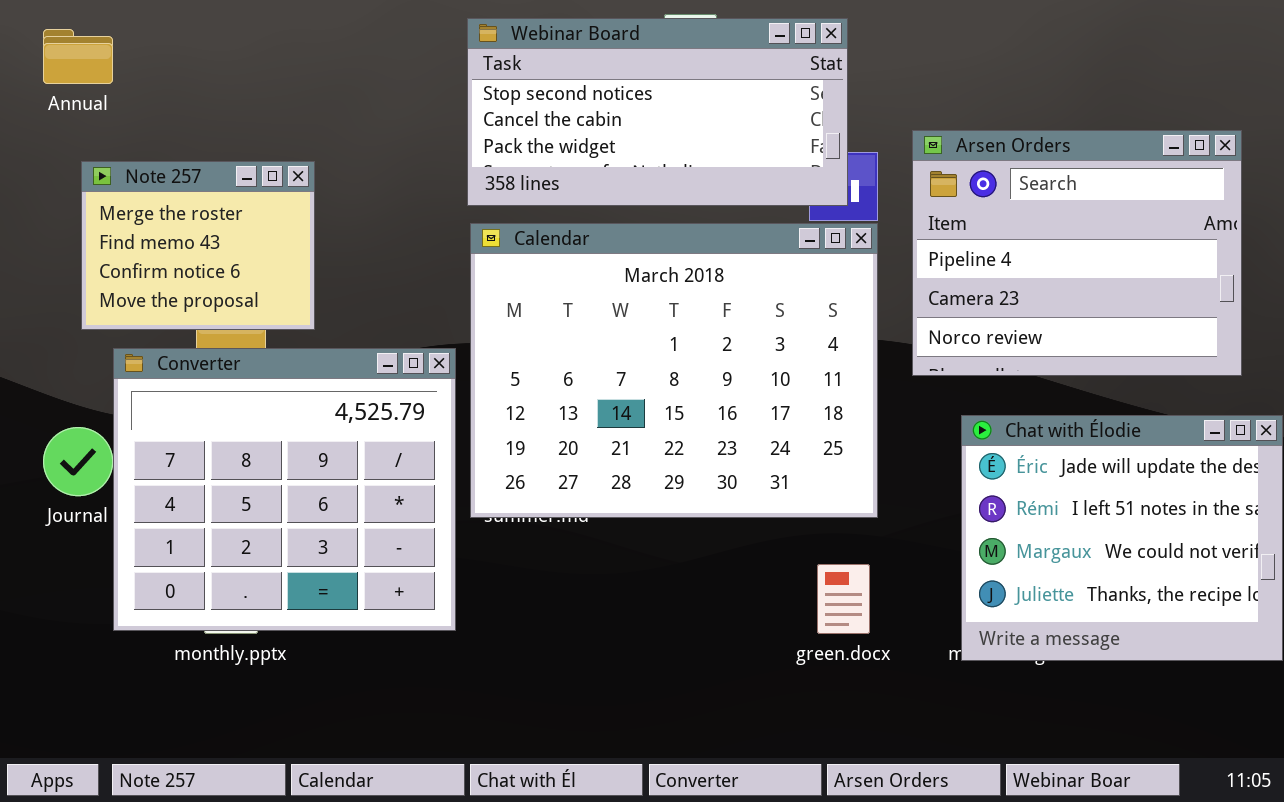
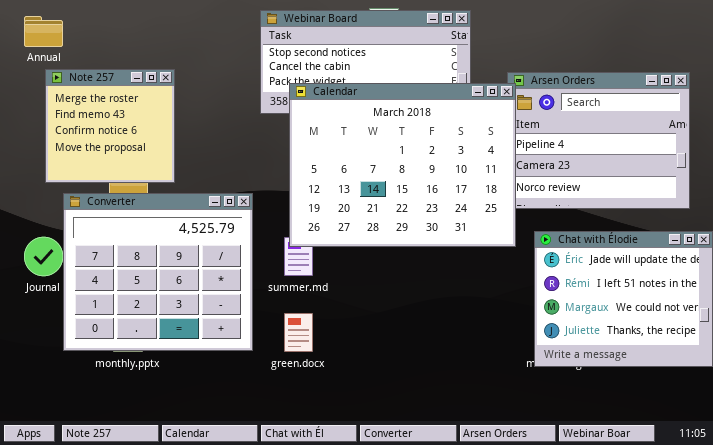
Note 257: [81,161,315,330] -> [45,69,175,183], resized
Calendar: [470,223,878,518] -> [289,83,516,247], moved
green.docx: [817,564,870,634] -> [284,313,313,352], moved

